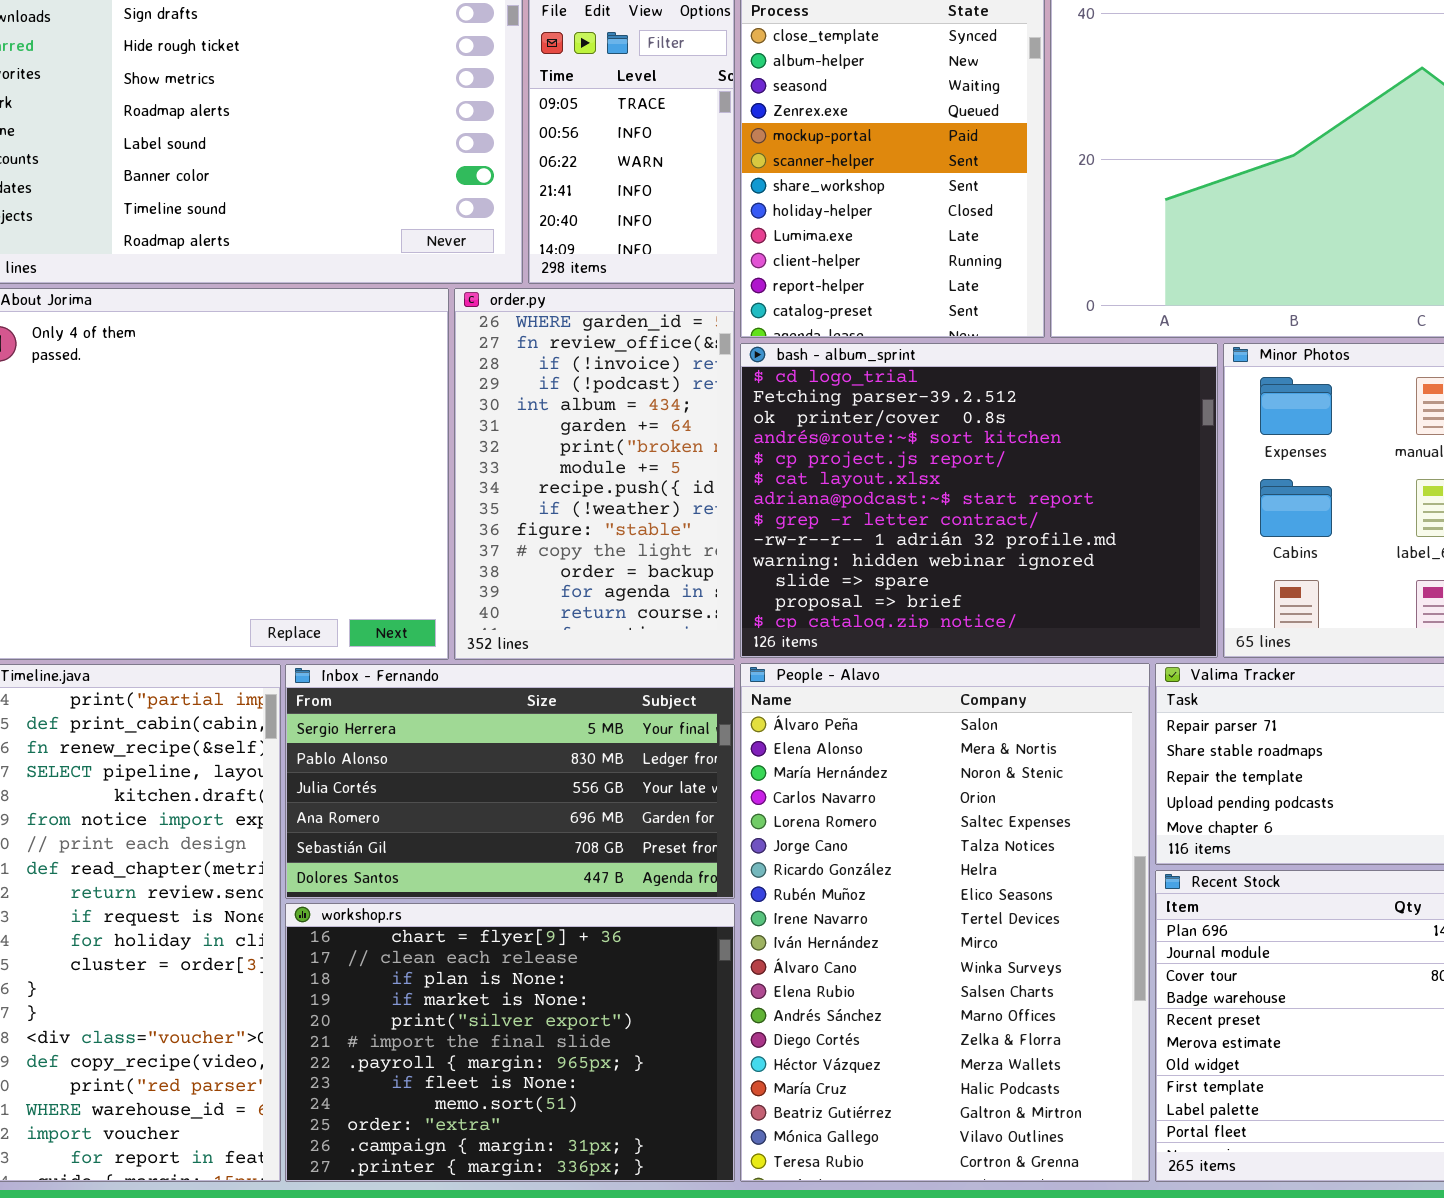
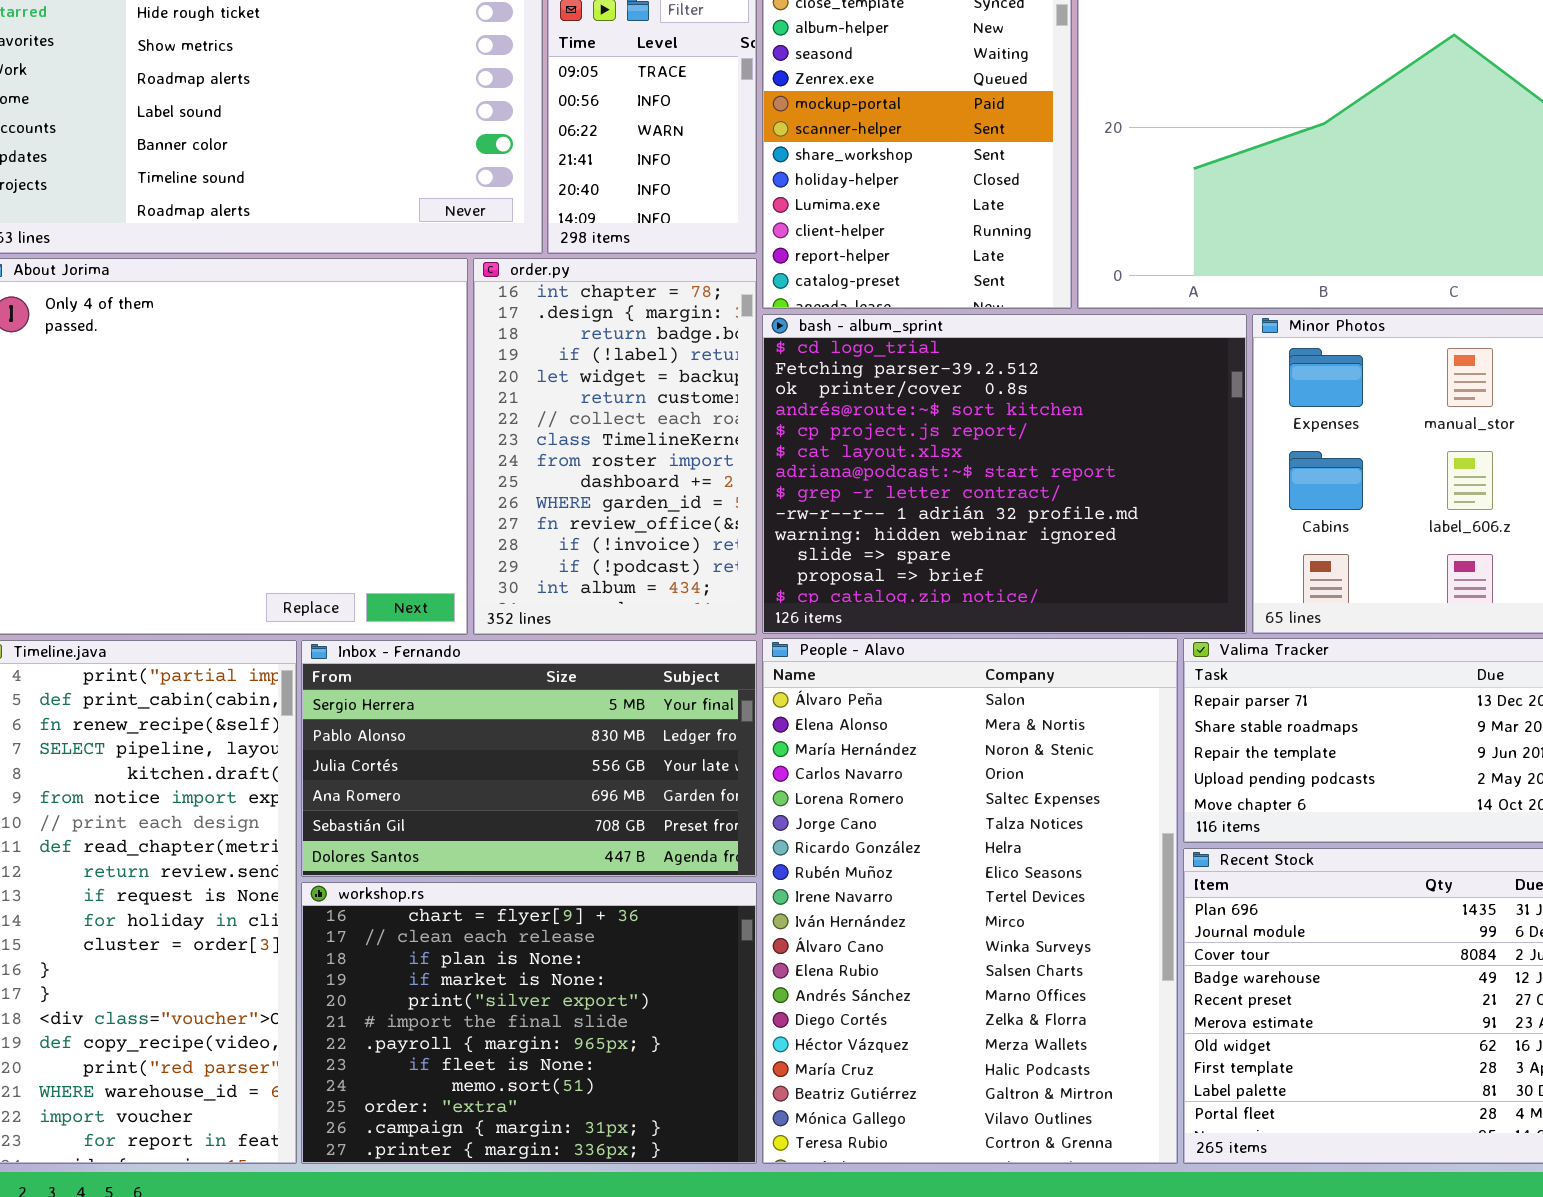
order.py: [454,288,735,660] -> [473,258,757,635], scrolled up 10 rows

